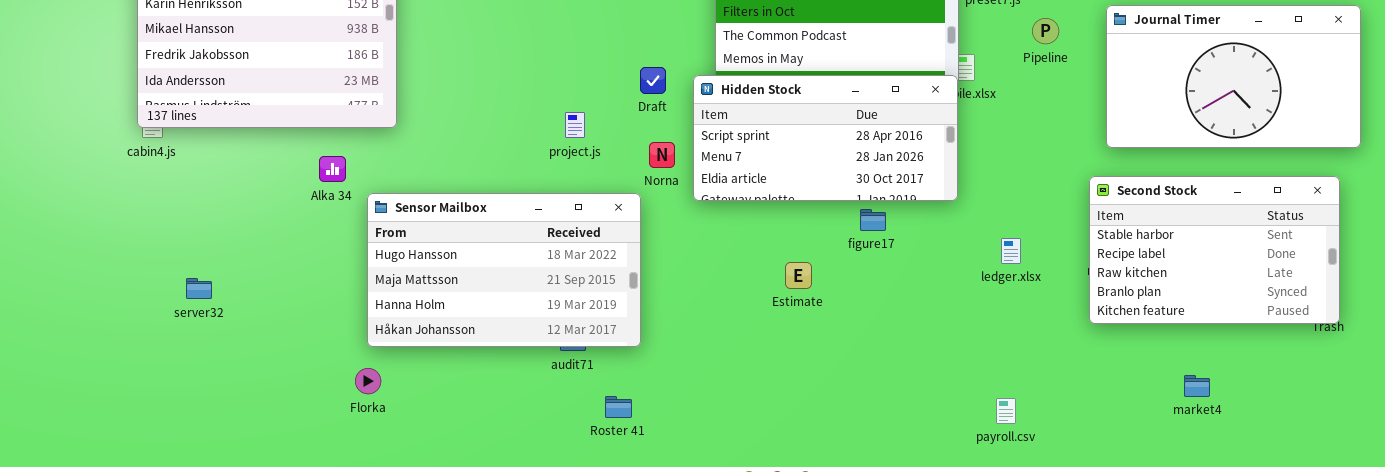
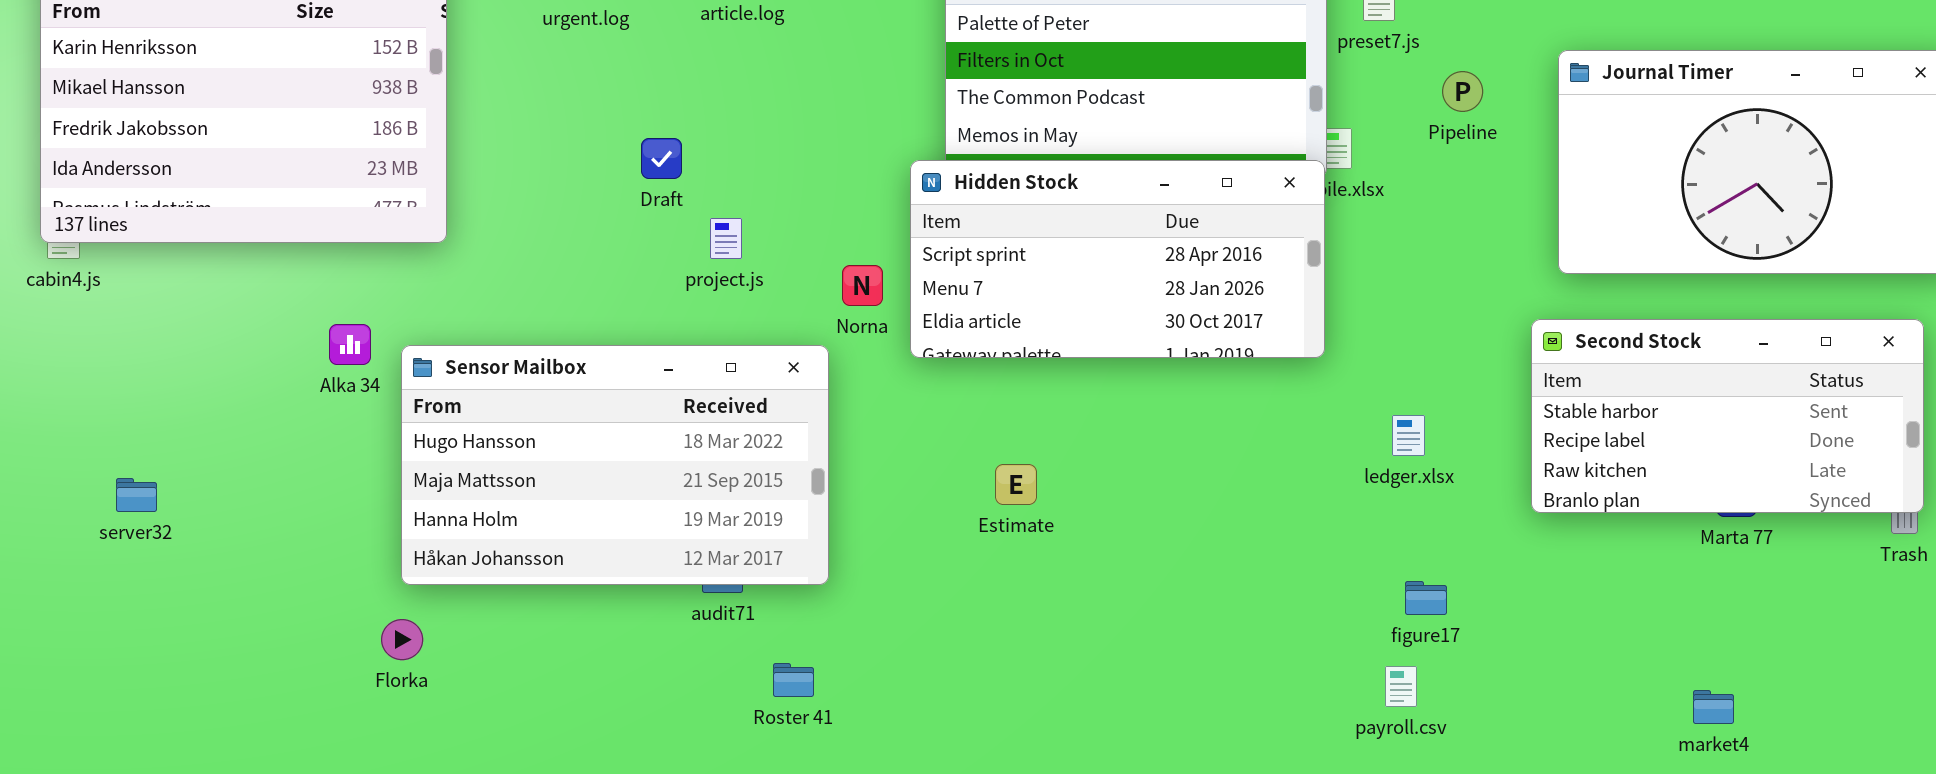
Draft: [640,67,666,94] -> [641,138,682,179], moved
Alka 34: [319,156,346,182] -> [329,324,371,365], moved
Second Stock: [1089,176,1340,324] -> [1531,319,1924,513], resized
figure17: [860,209,886,231] -> [1405,581,1447,615], moved
Estimate: [785,262,812,289] -> [995,464,1037,505], moved
market4: [1184,375,1210,397] -> [1693,690,1734,724], moved

